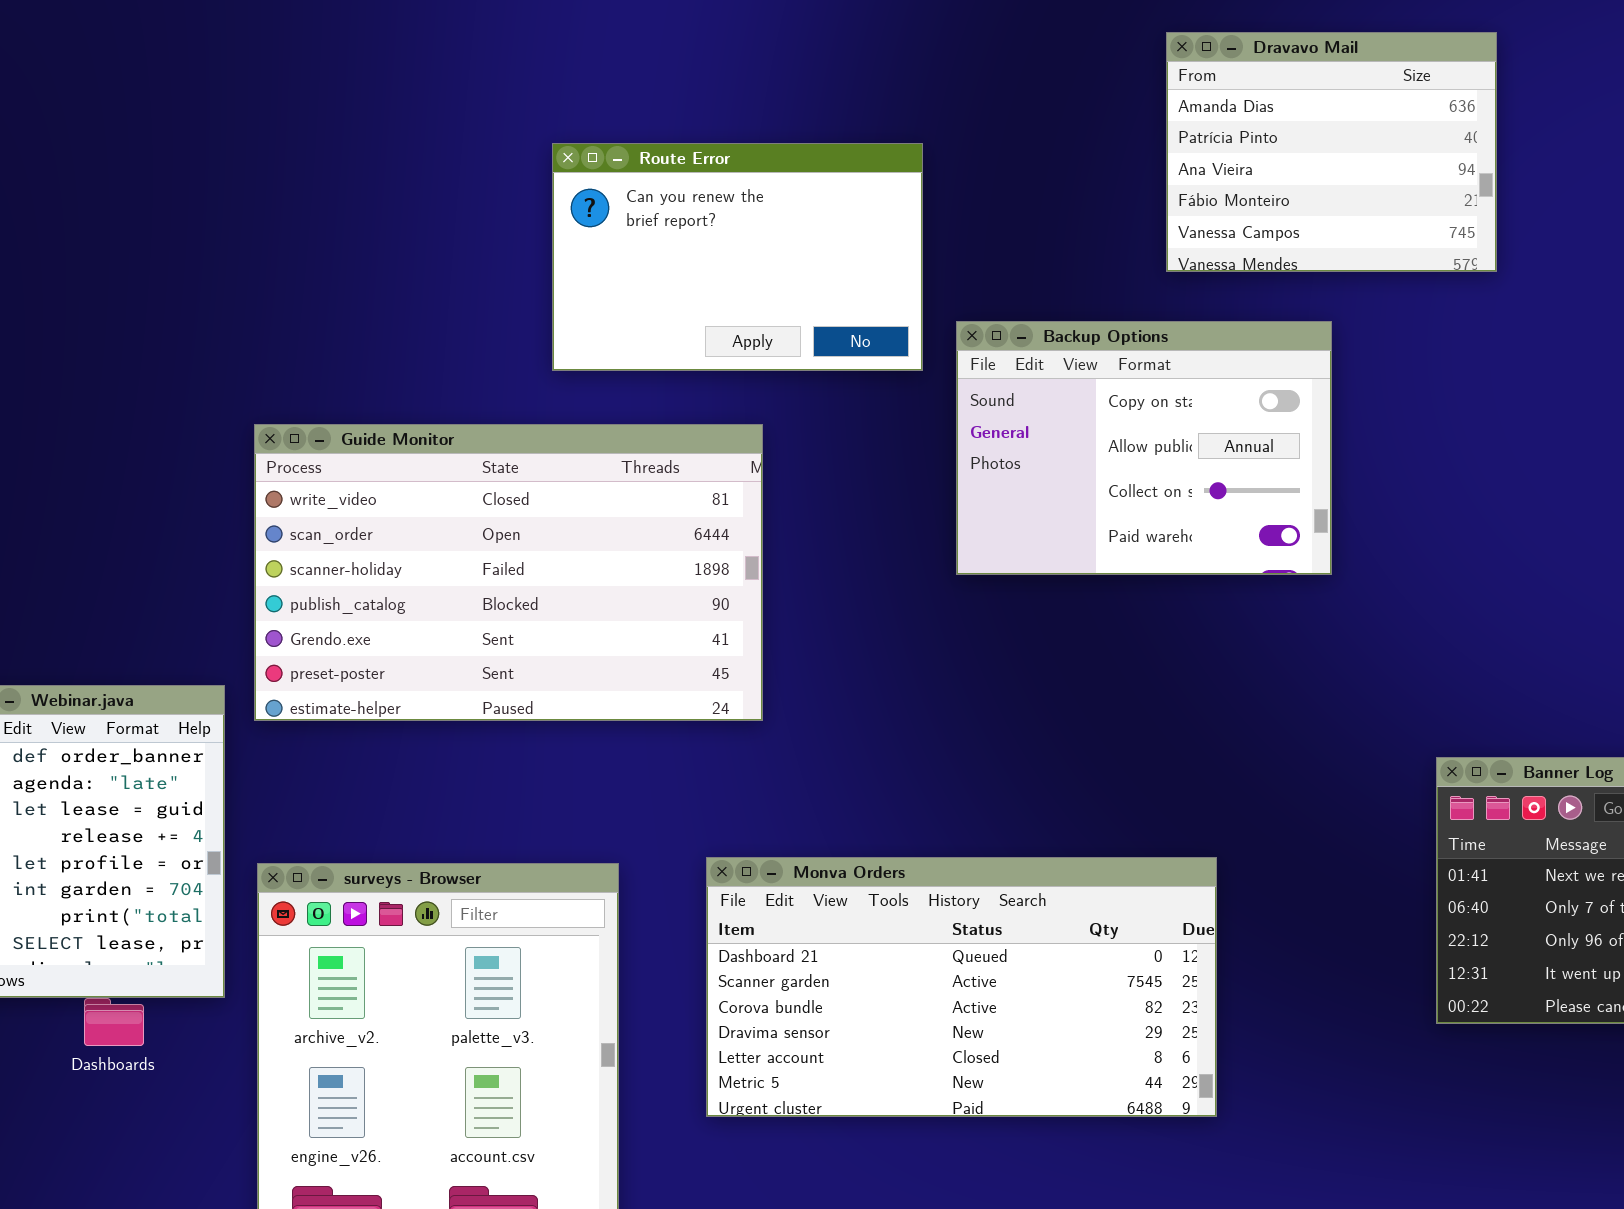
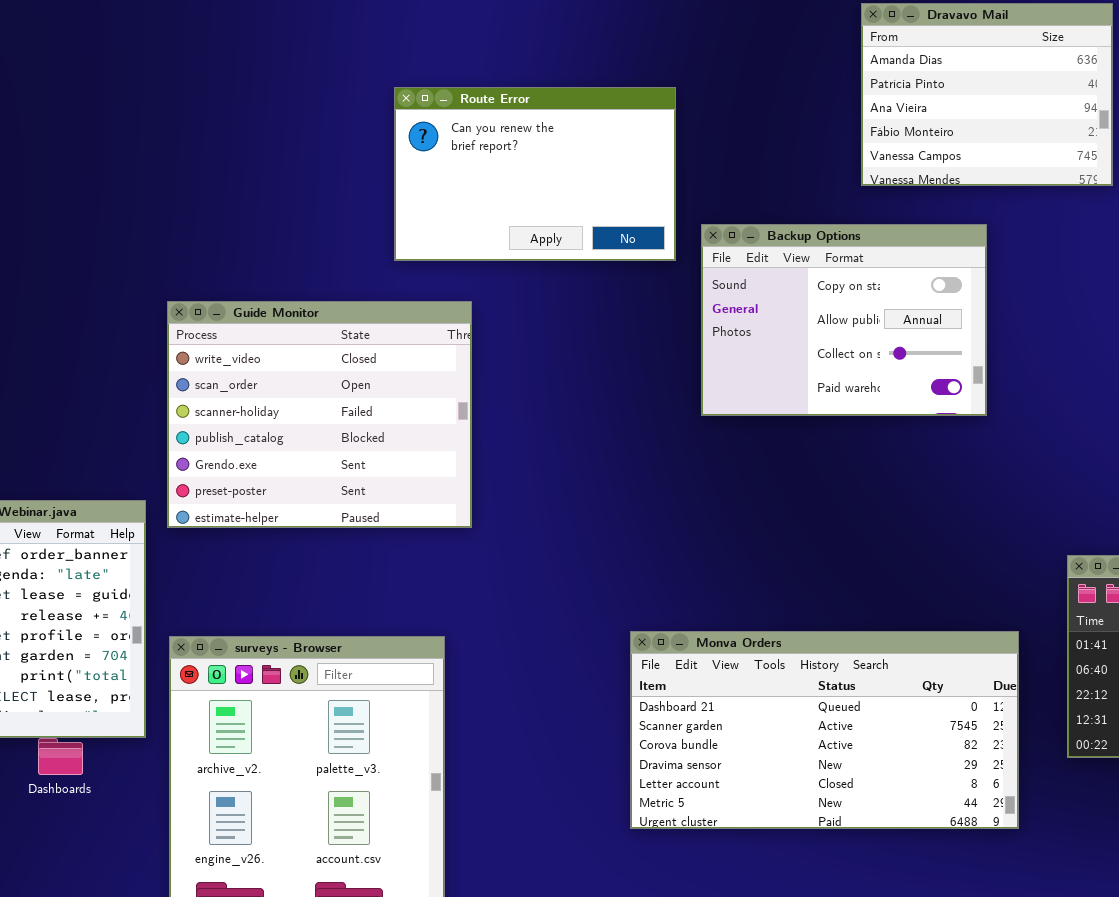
Guide Monitor: [254,424,763,721] -> [167,301,472,528], resized
Monva Orders: [706,857,1217,1117] -> [630,631,1019,829], moved

